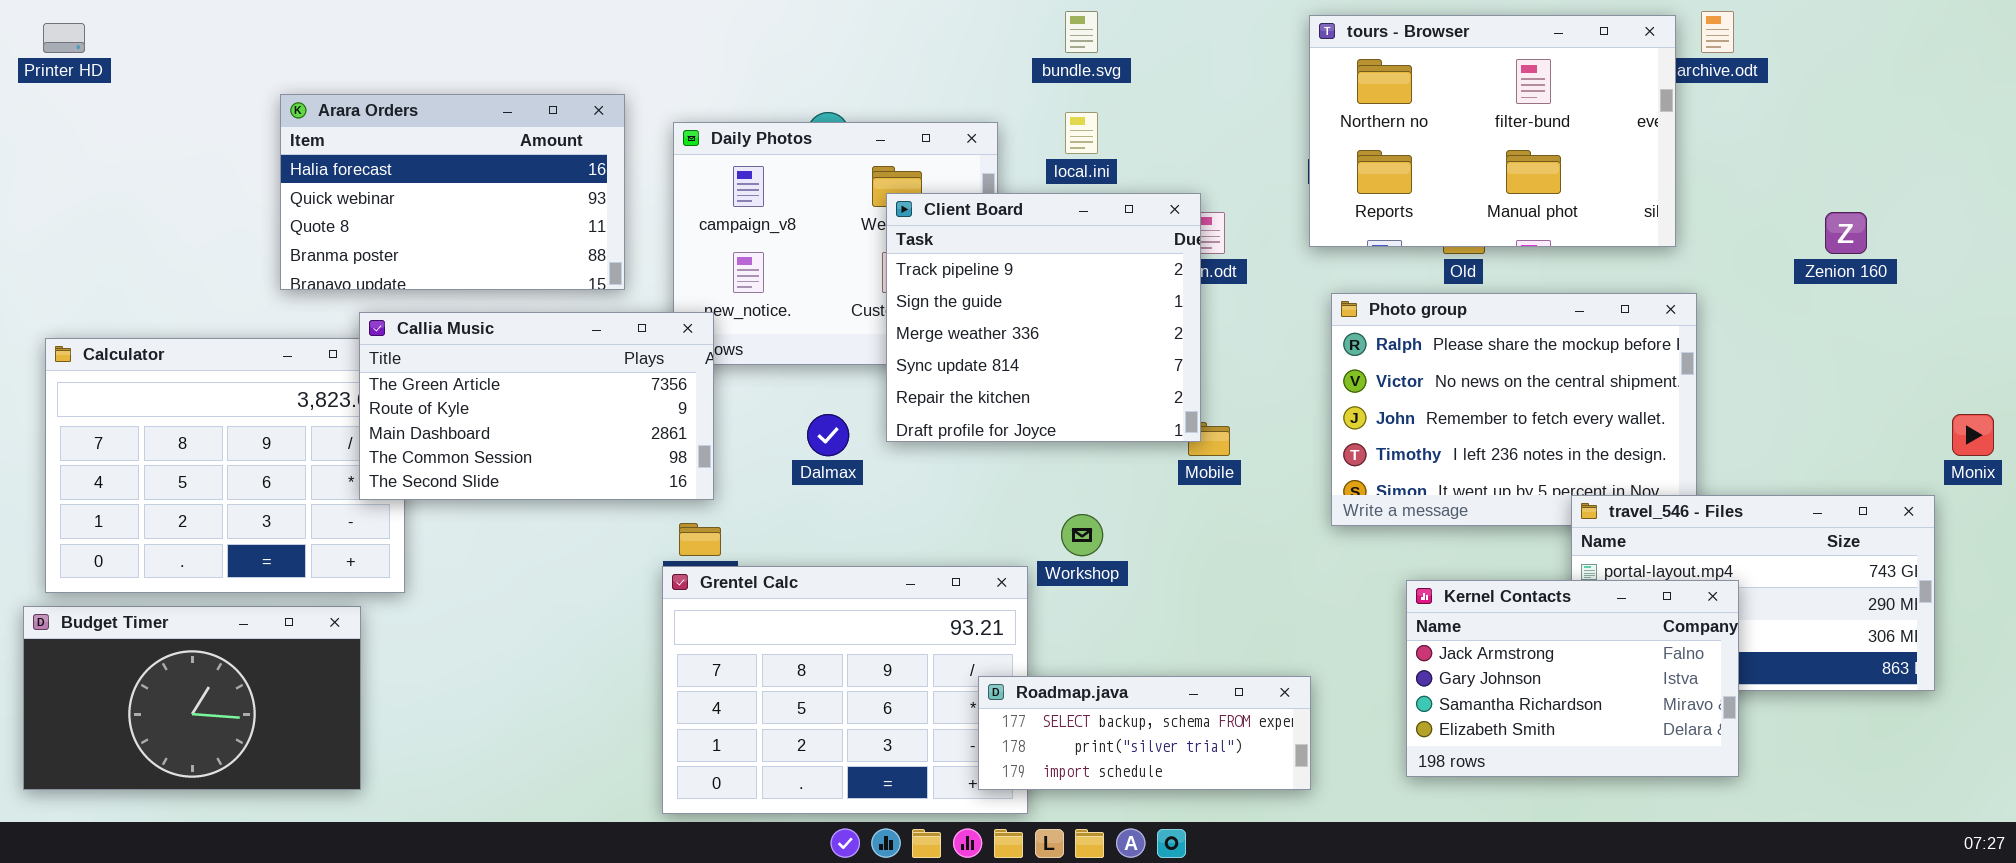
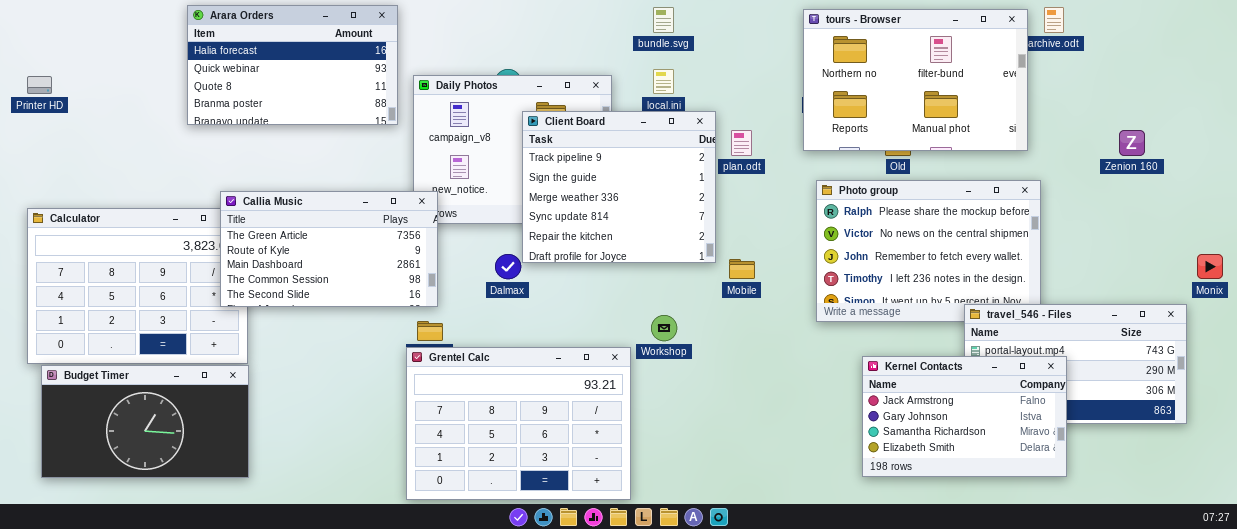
Printer HD: [43,23,85,53] -> [27,76,52,94], moved
Arara Orders: [280,94,625,290] -> [187,5,398,125], moved
Client Board: [886,193,1201,442] -> [522,111,716,263], moved
Budget Timer: [23,606,361,790] -> [41,365,249,478], moved
Roadmap.java: [978,676,1311,790] -> none, closed

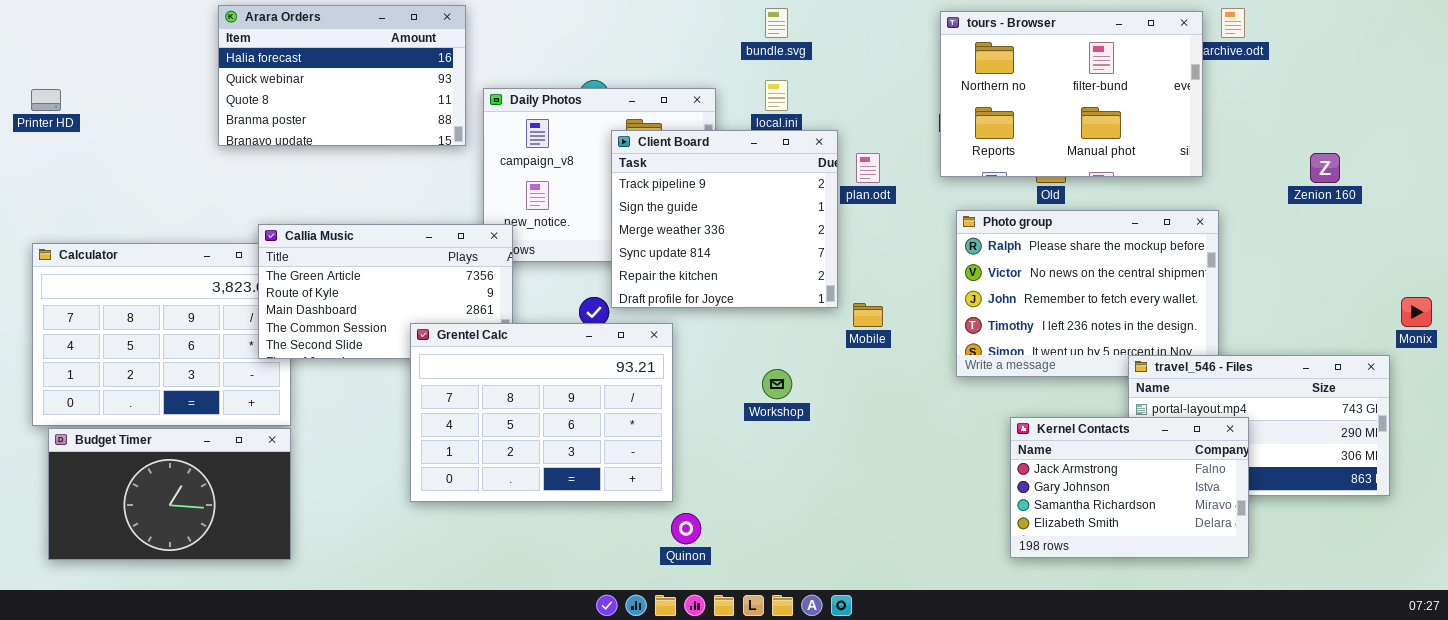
Grentel Calc: [406,347,631,500] -> [410,323,673,502], moved

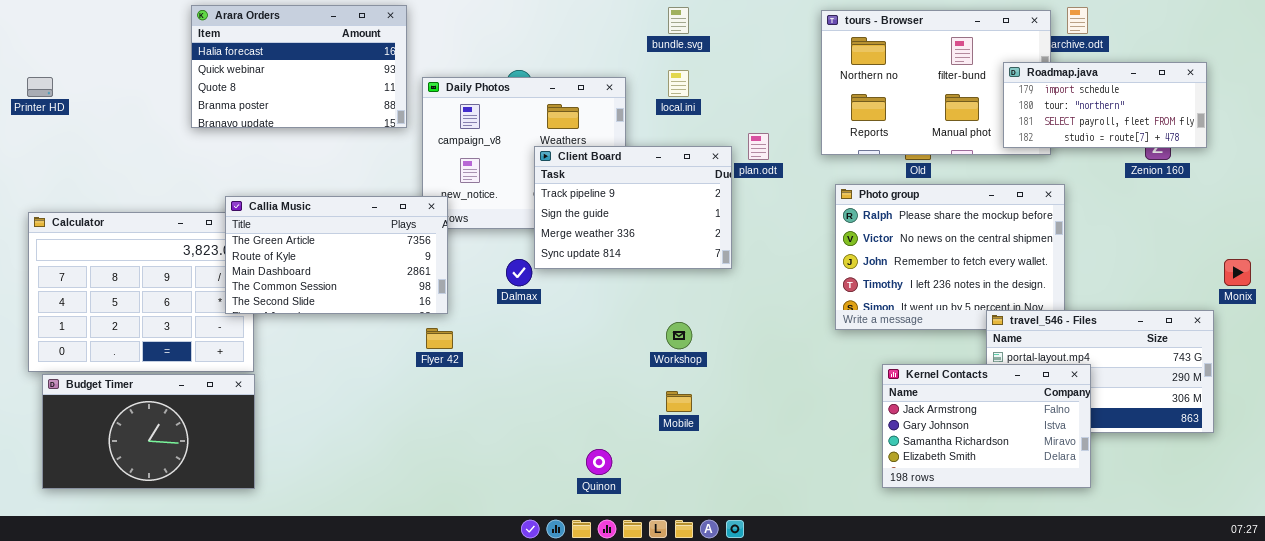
Roadmap.java: none -> [1003,62,1207,148], opened
Client Board: [611,130,838,308] -> [534,146,732,269], resized
Mobile: [853,303,883,327] -> [666,391,692,412], moved
Grentel Calc: [410,323,673,502] -> none, closed

